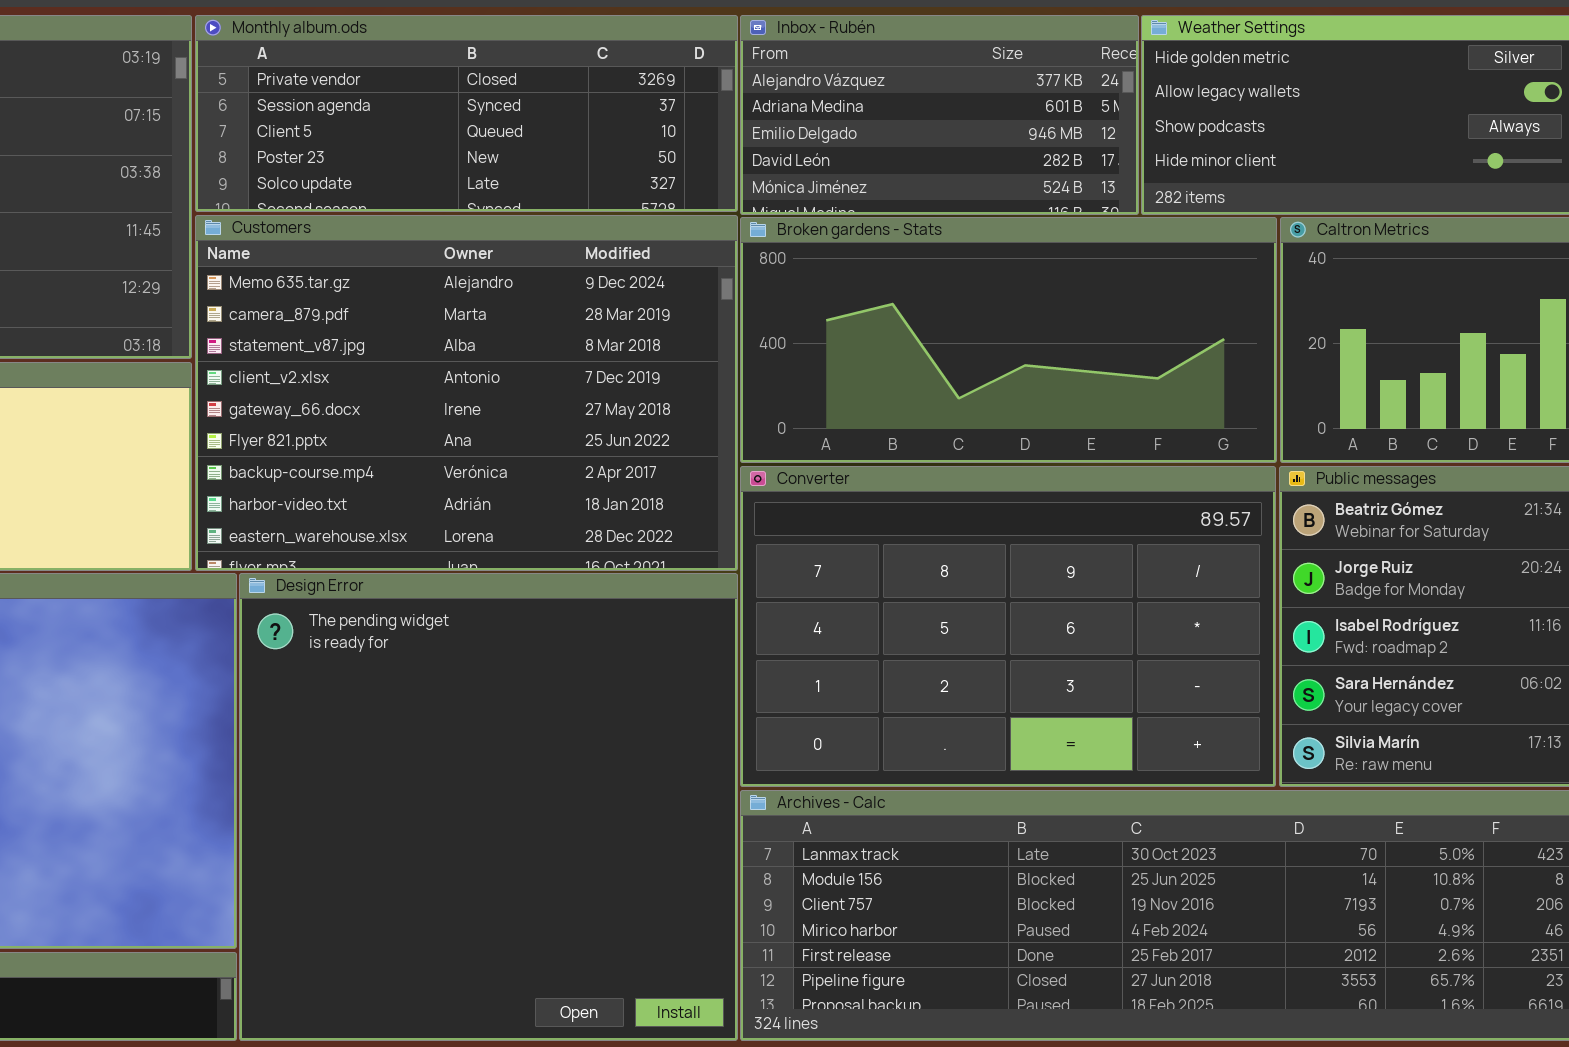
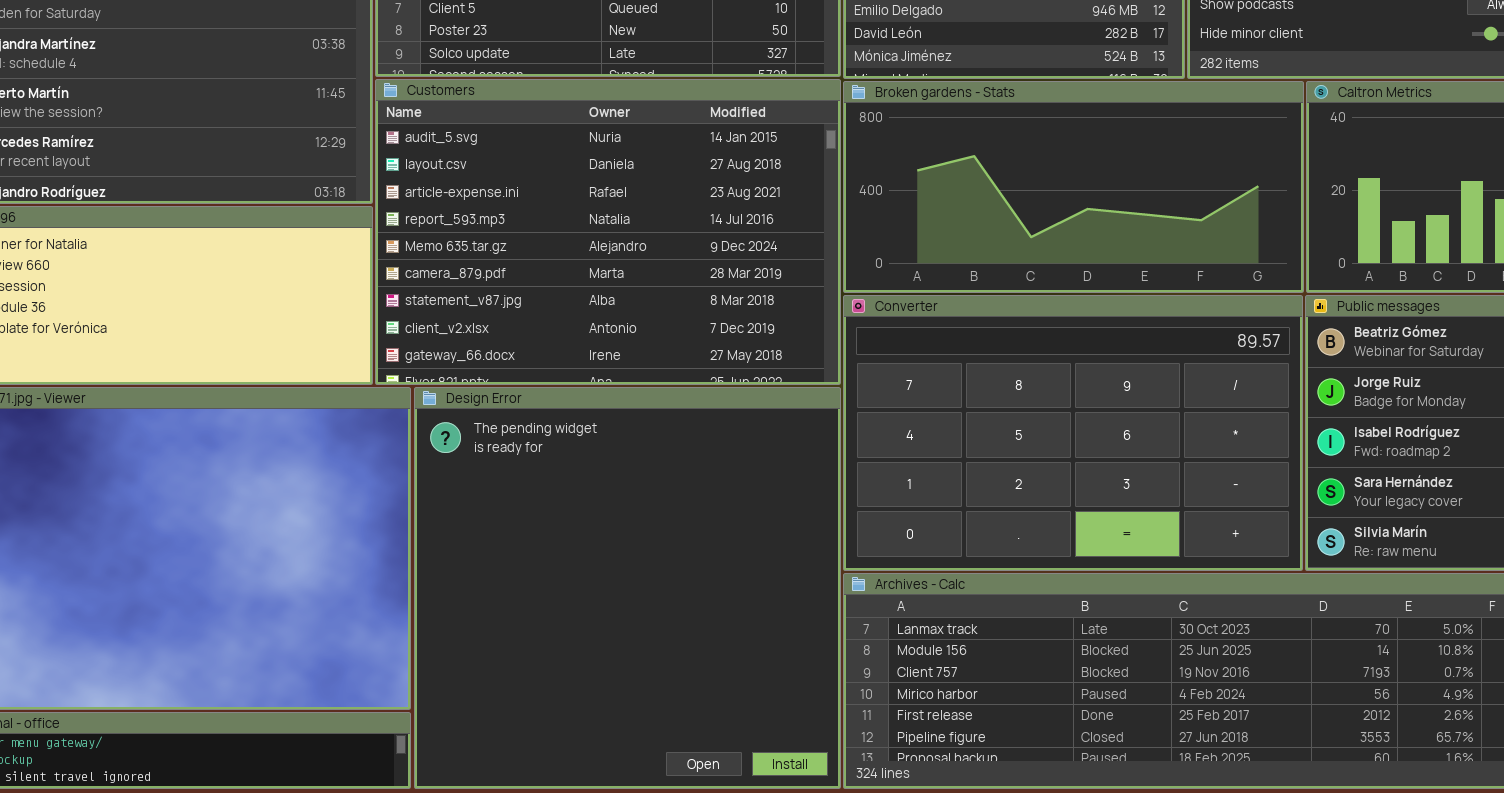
Customers: [195,215,738,571] -> [375,79,841,385], scrolled up 4 rows

